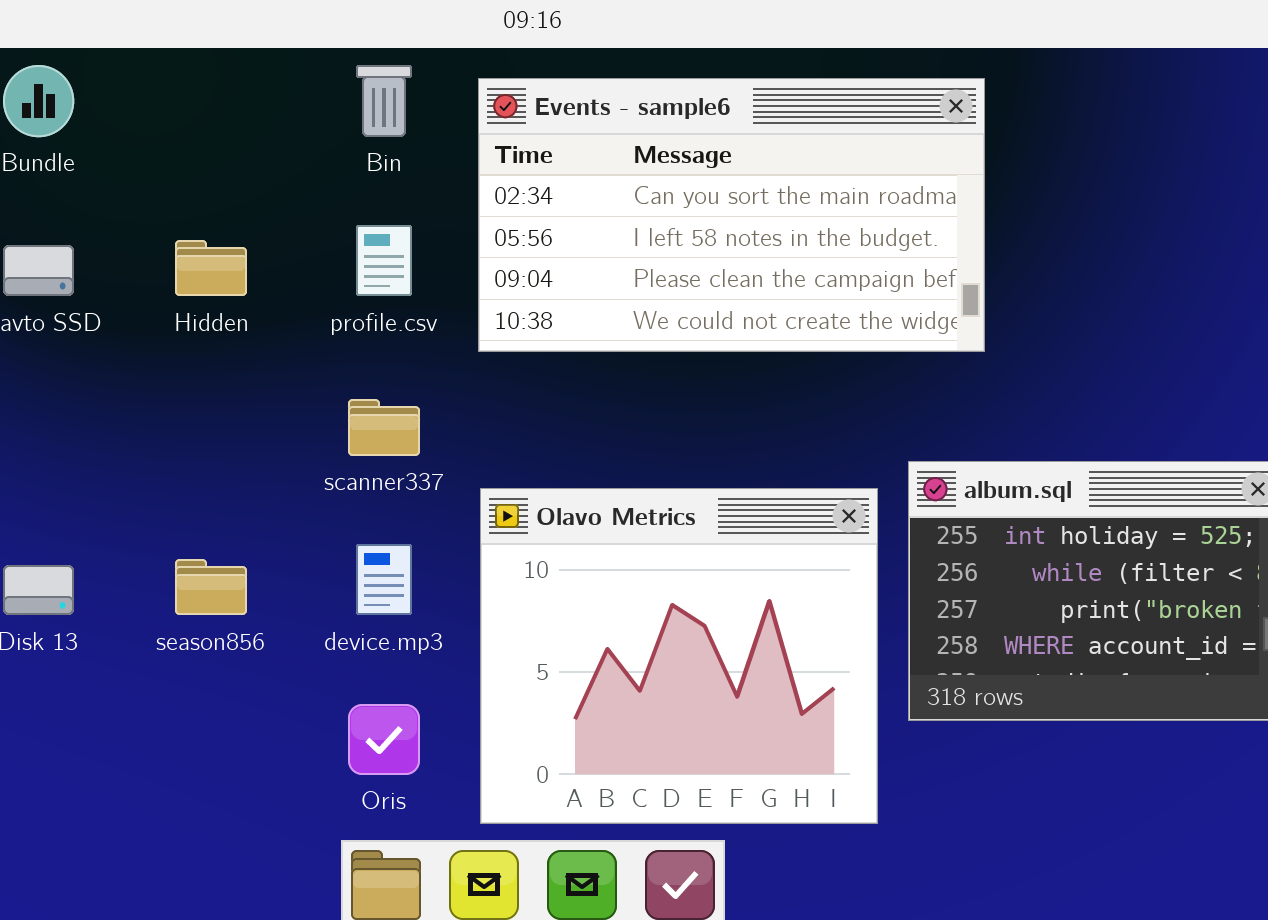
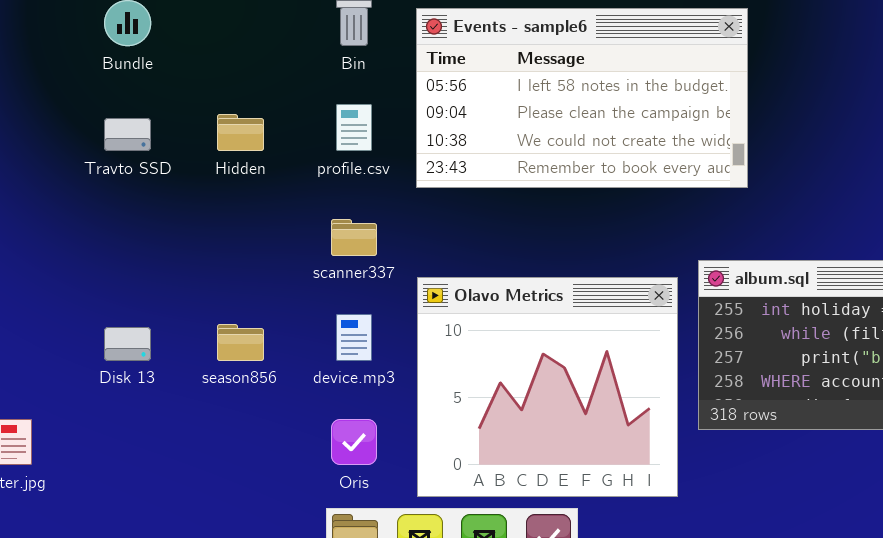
Events - sample6: [478,78,985,352] -> [416,8,748,188], scrolled down 1 row

